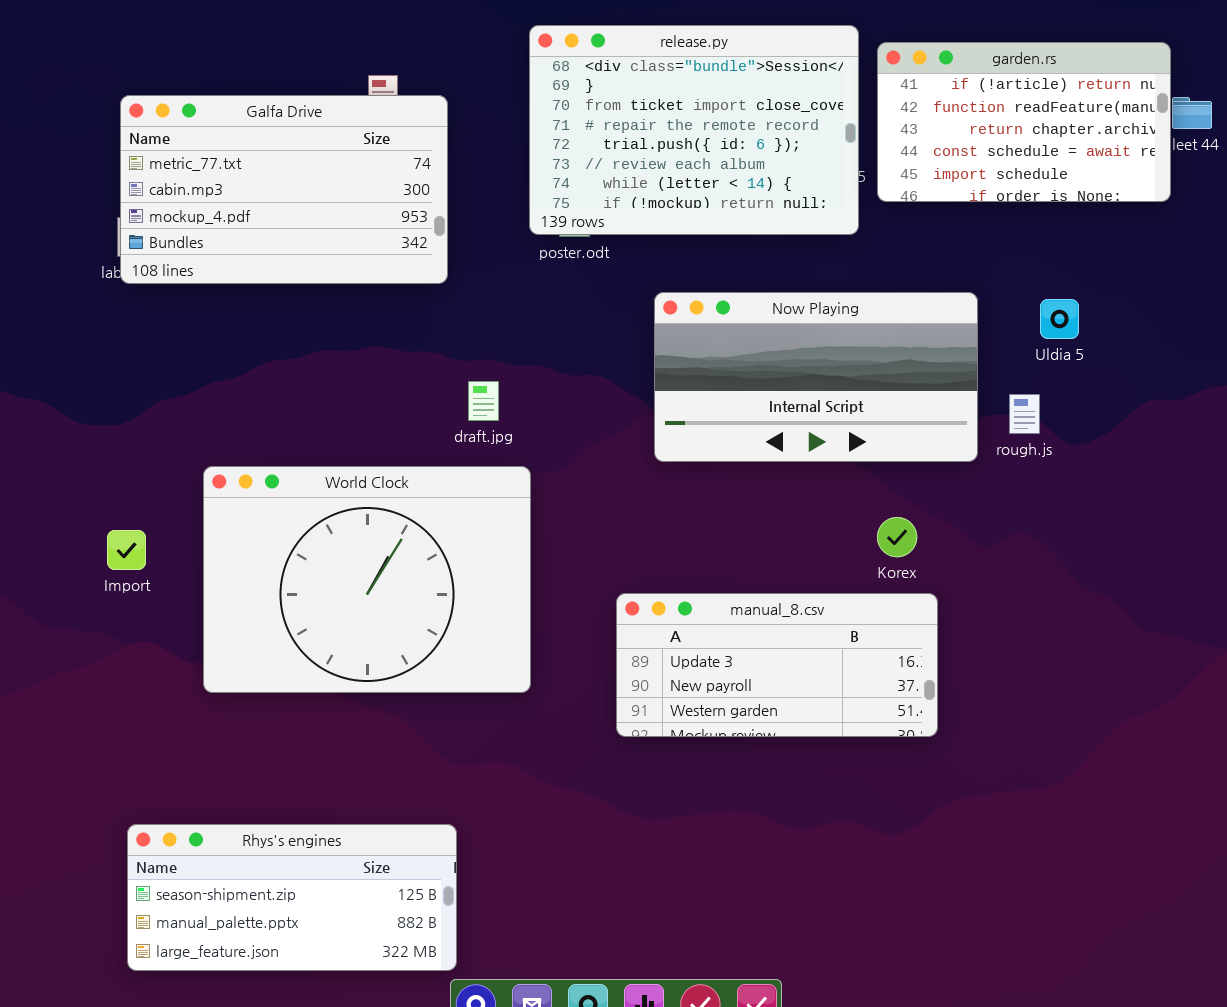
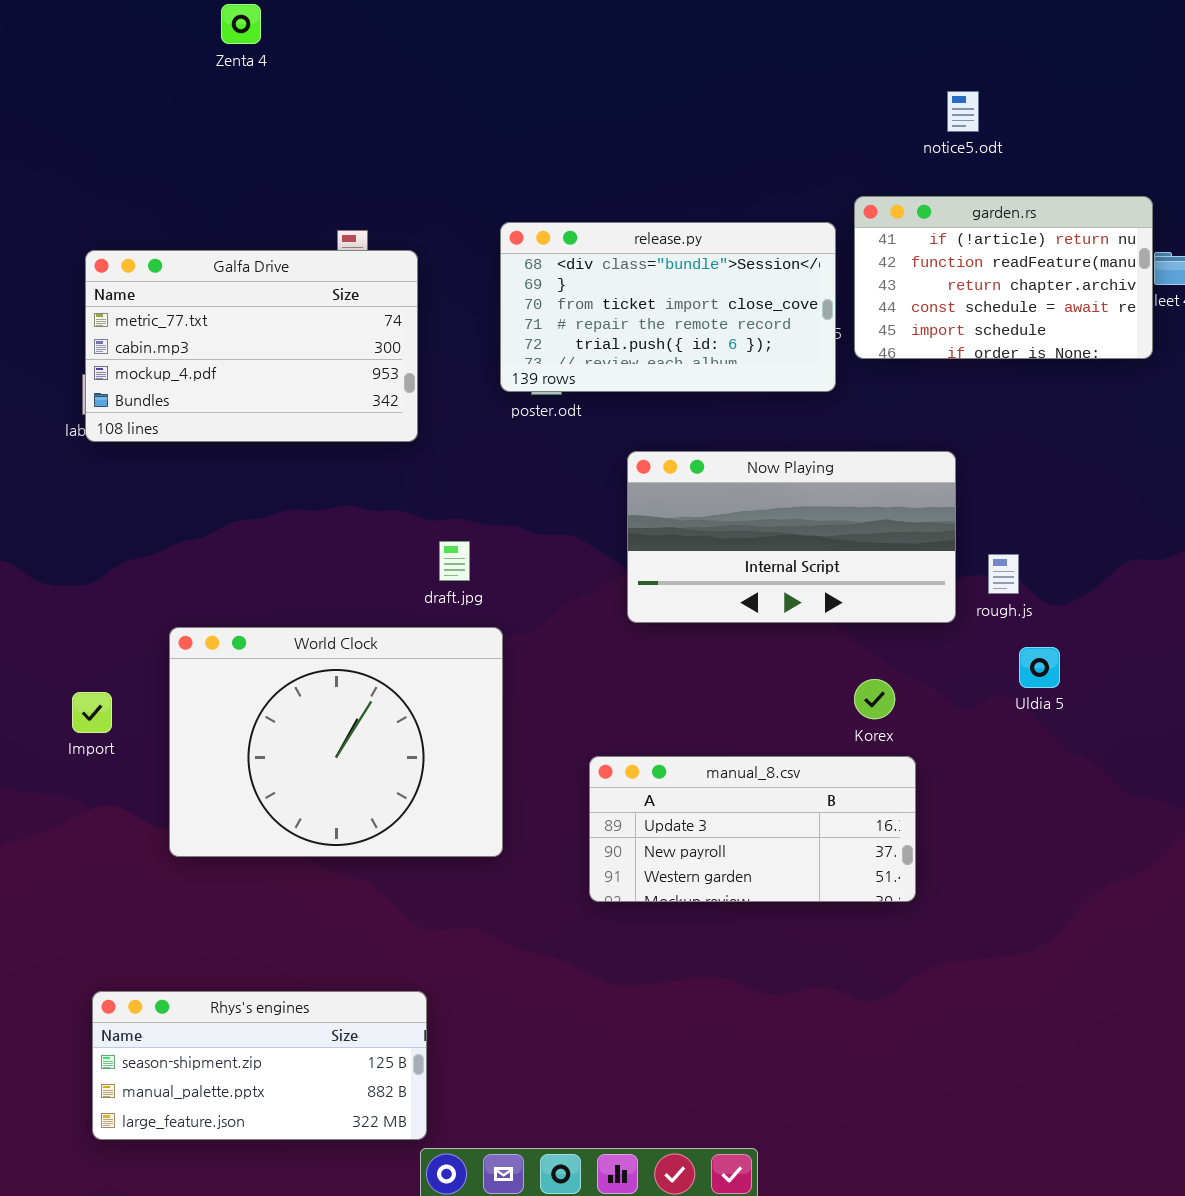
release.py: [529,25,859,235] -> [500,222,836,392], resized
Uldia 5: [1040,299,1079,339] -> [1019,647,1060,688], moved

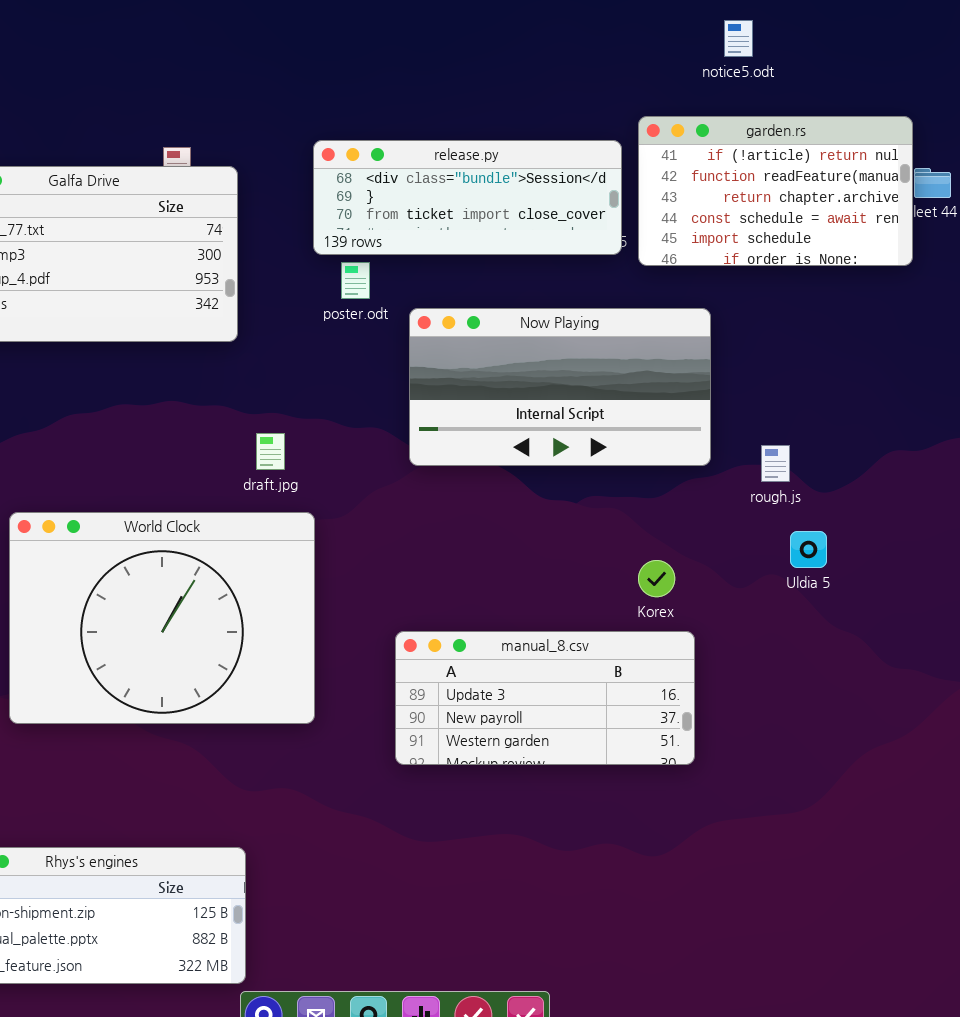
release.py: [500,222,836,392] -> [313,140,622,255], resized
Now Playing: [627,451,956,623] -> [409,308,711,466], moved

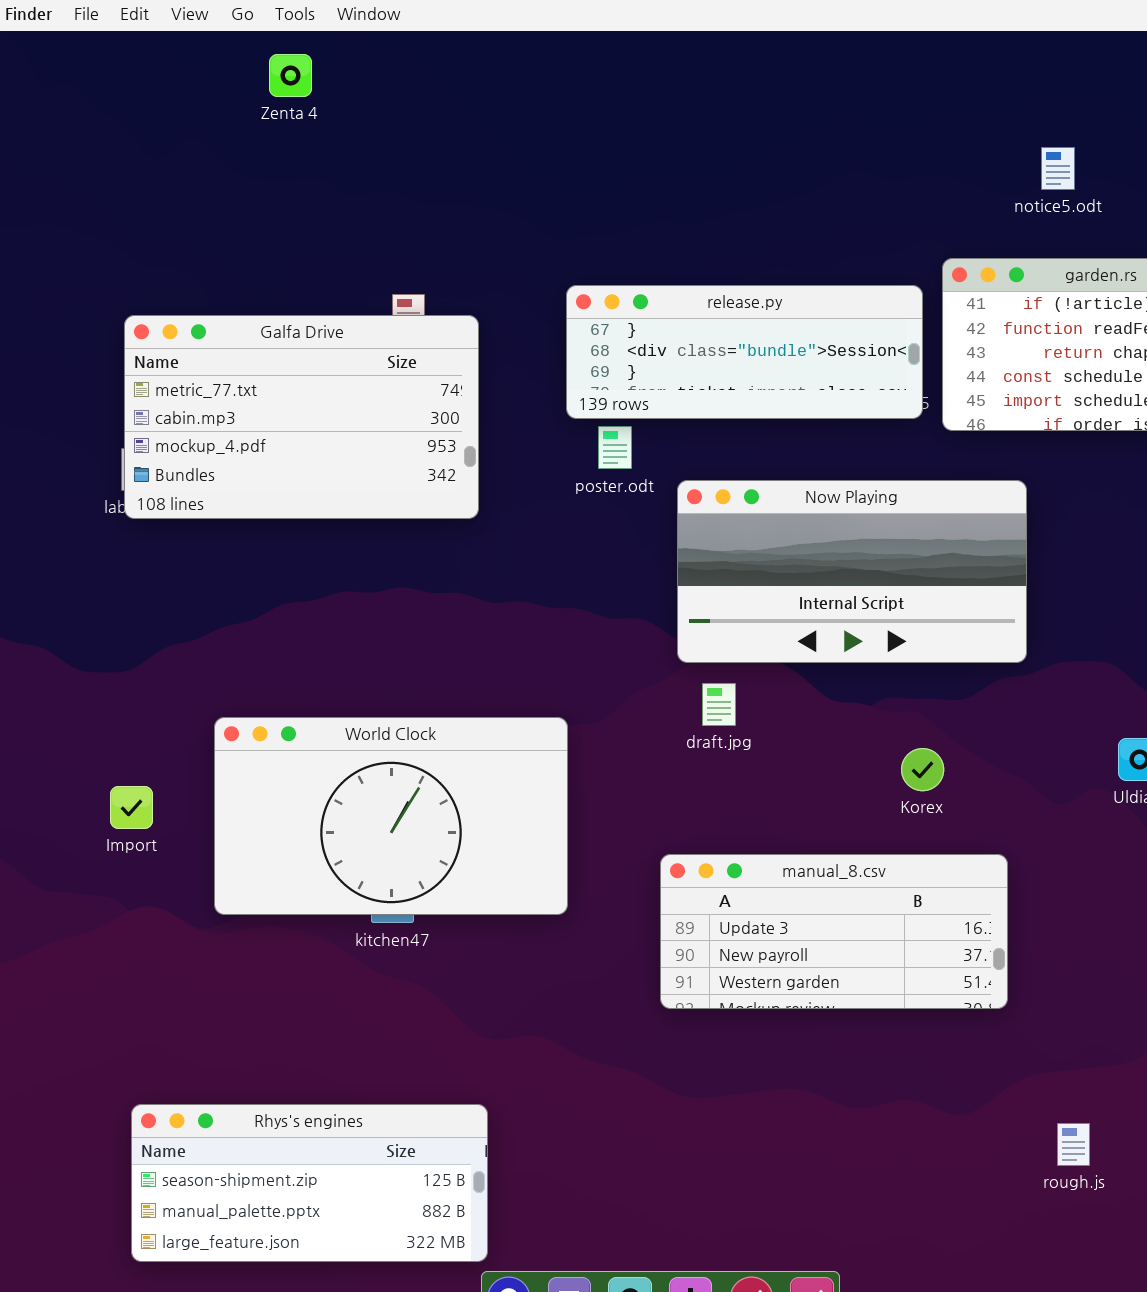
release.py: [313,140,622,255] -> [566,285,923,419], scrolled up 1 row
draft.jpg: [256,433,285,470] -> [702,683,736,726], moved
rough.js: [761,445,790,482] -> [1057,1123,1090,1166], moved
World Clock: [9,512,315,724] -> [214,717,568,915], resized
Korex: [638,560,675,597] -> [901,748,944,791], moved

